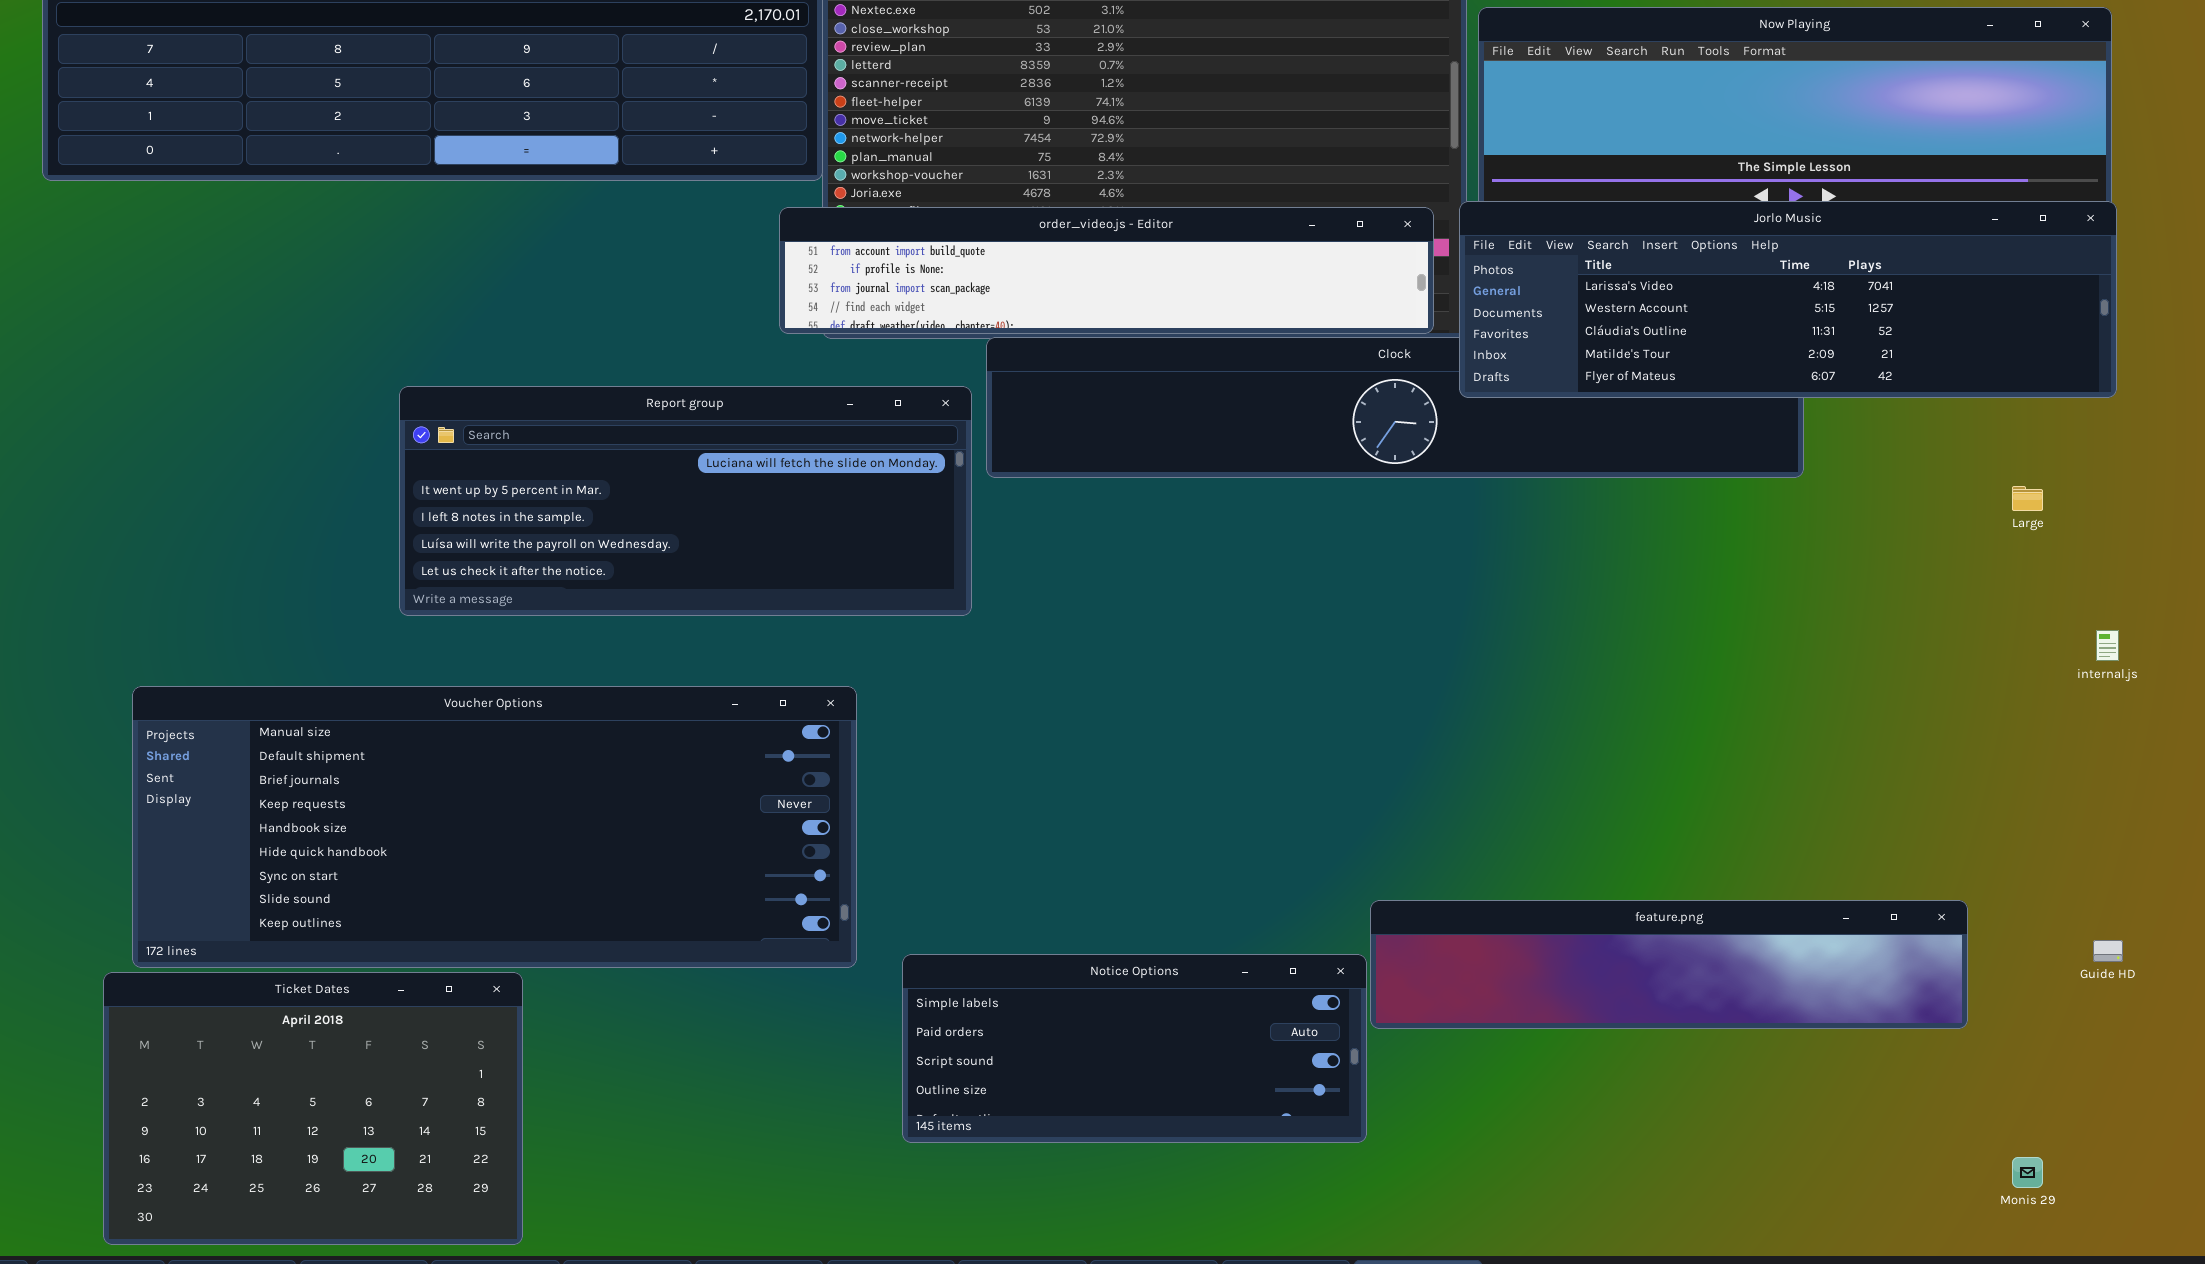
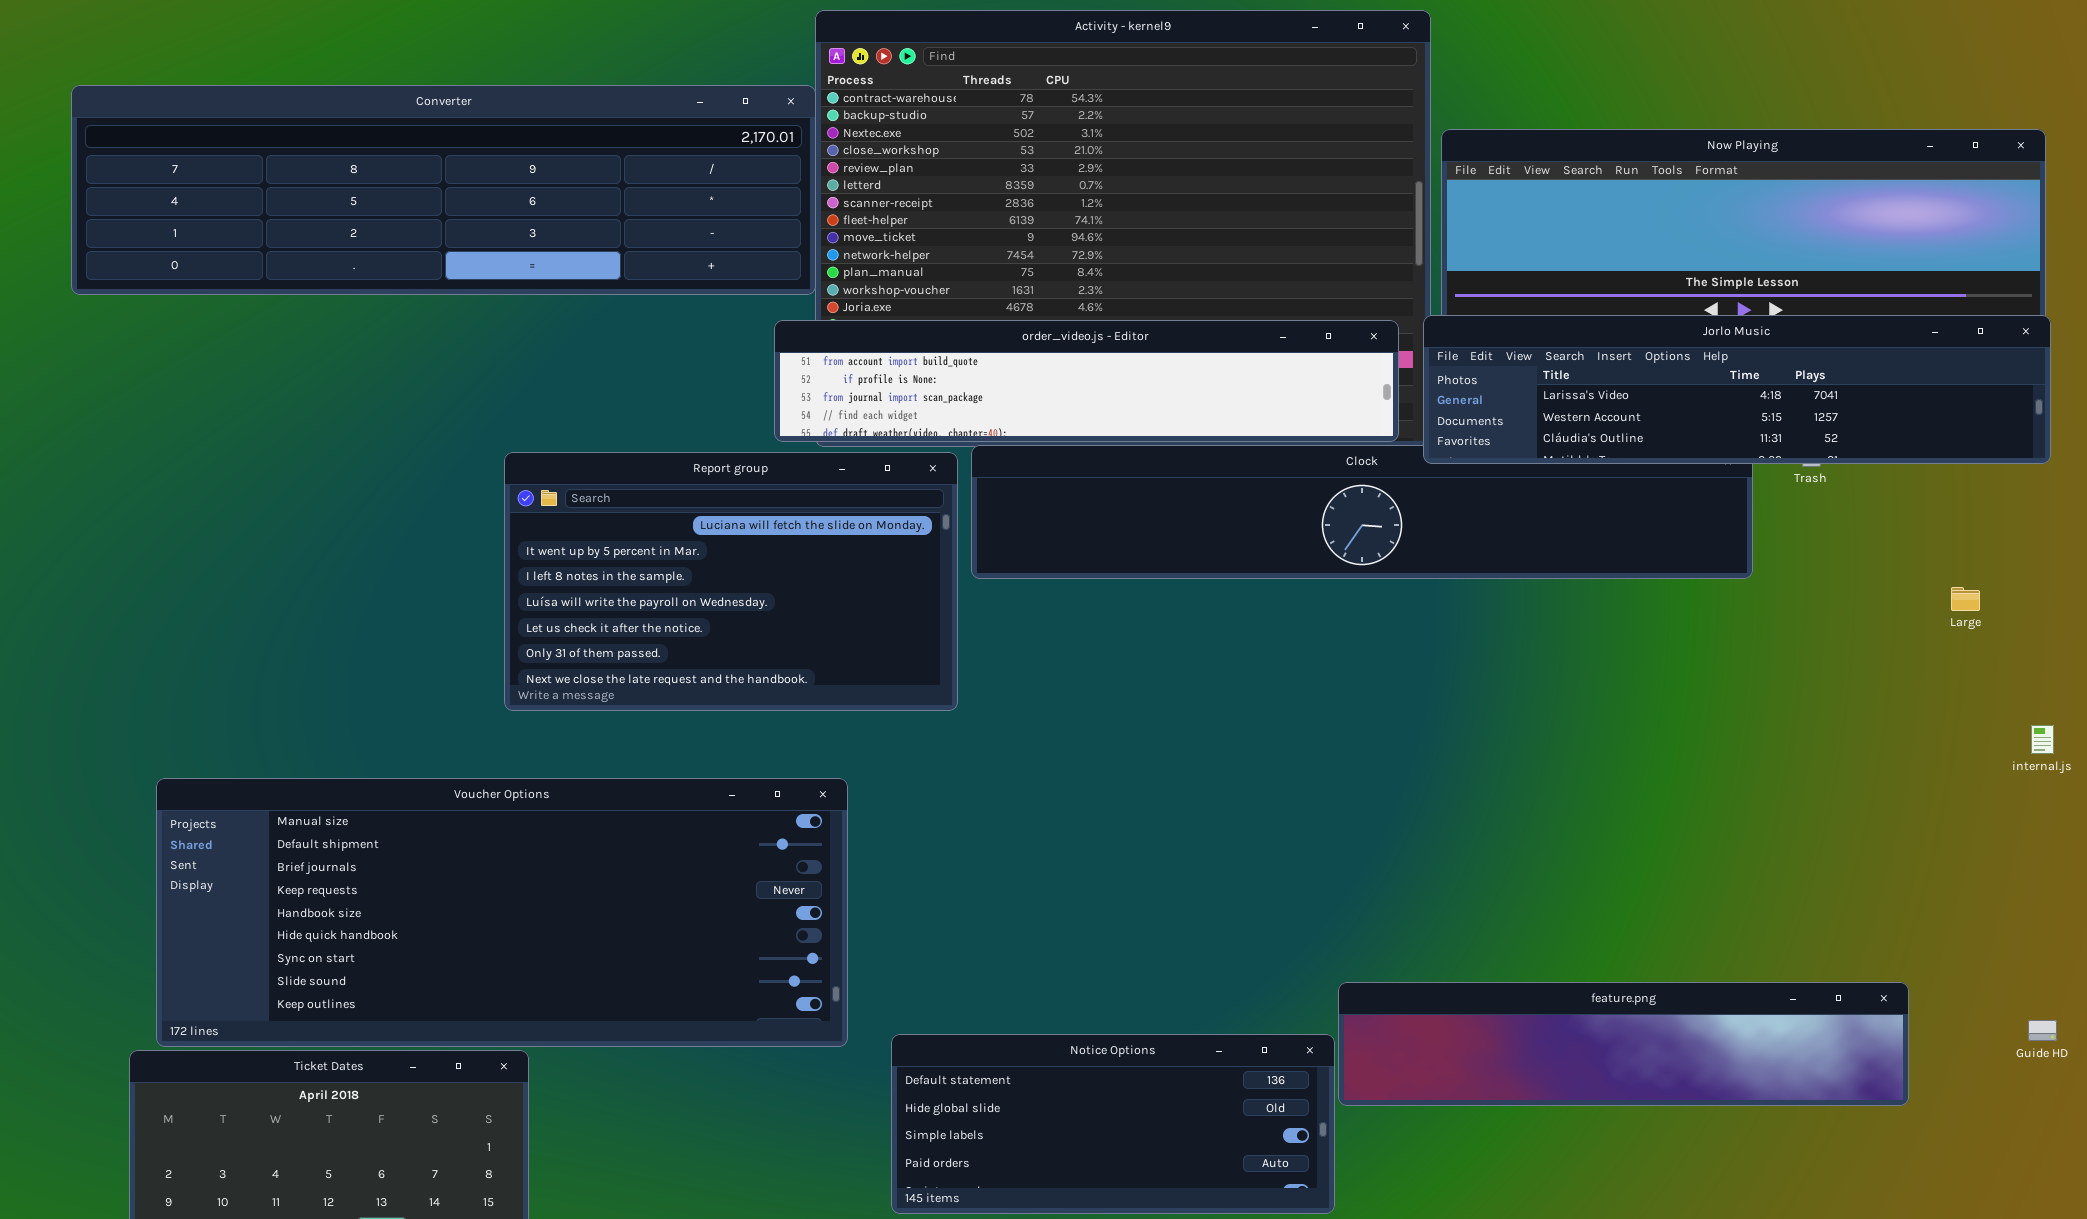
Jorlo Music: [1459,201,2117,398] -> [1423,315,2051,464], resized
Report group: [399,386,972,616] -> [504,452,958,711], resized
Notice Options: [902,954,1367,1143] -> [891,1034,1335,1214], scrolled up 2 rows

